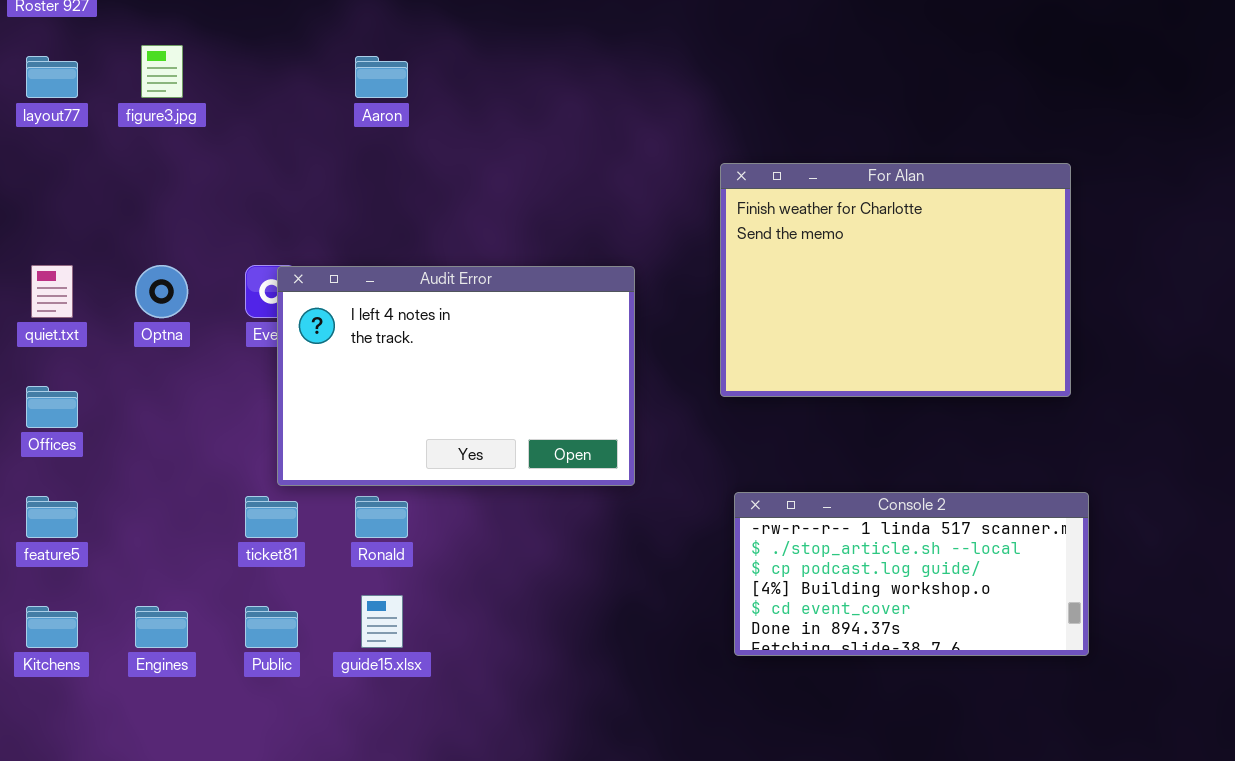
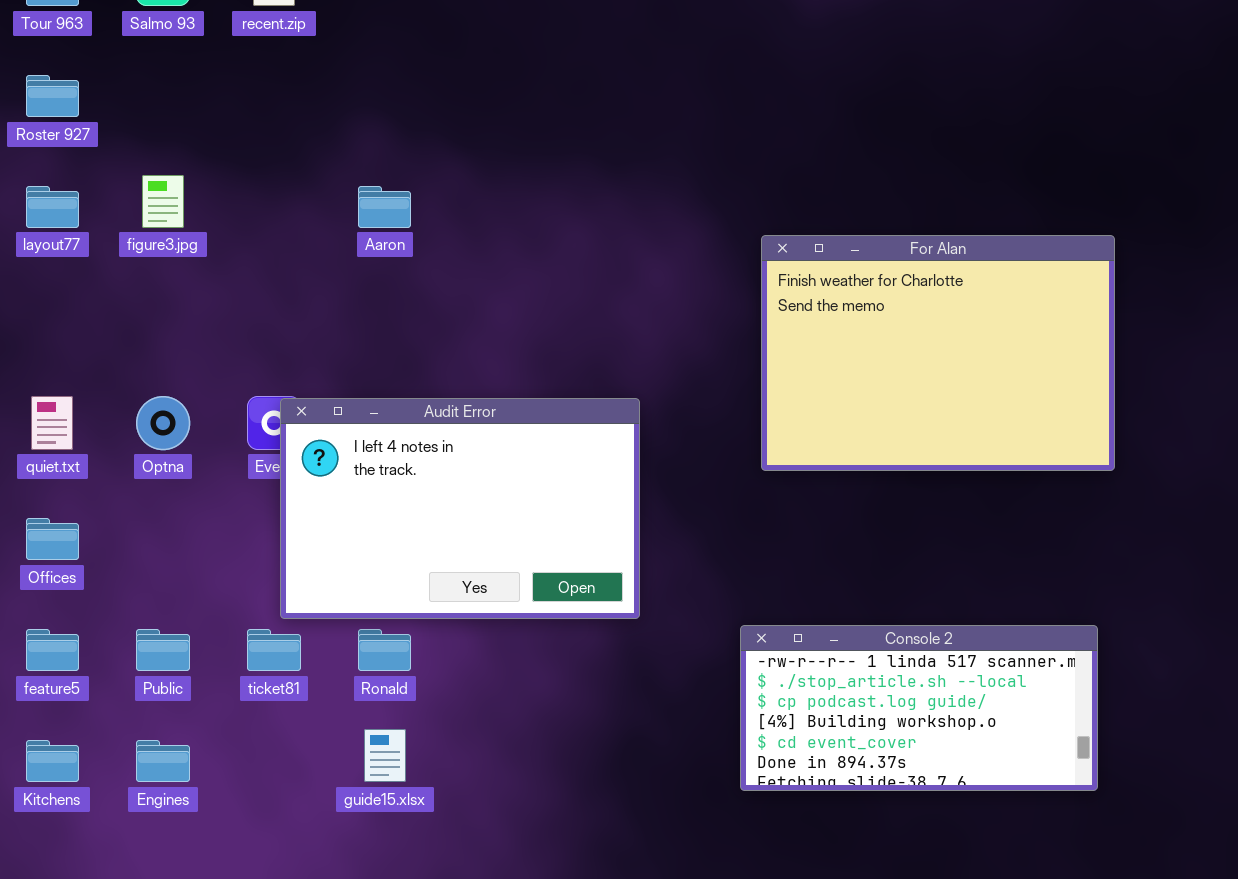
For Alan: [720,163,1071,397] -> [761,235,1115,471], moved
Public: [245,606,298,648] -> [136,629,190,671], moved

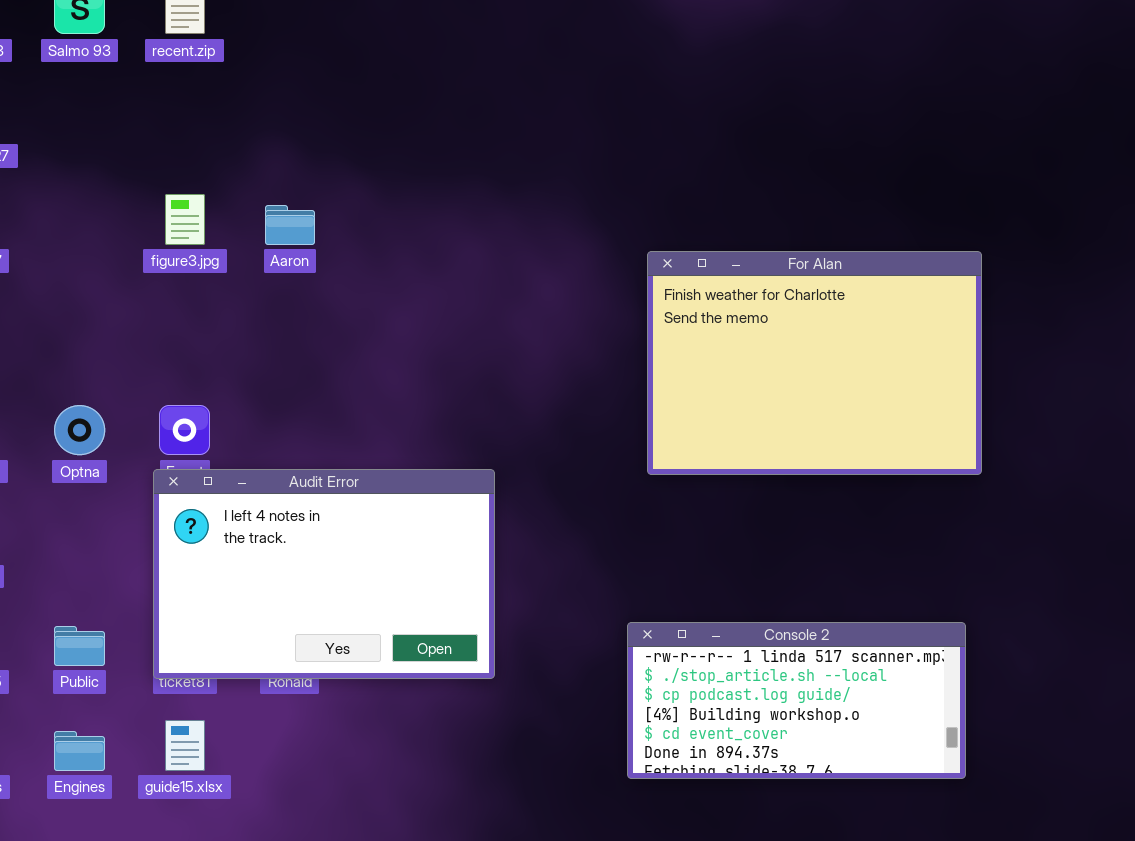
figure3.jpg: [142,175,184,228] -> [165,194,205,245], moved
Audit Error: [280,398,640,619] -> [153,469,495,679], moved
guide15.xlsx: [364,729,406,782] -> [165,720,205,771], moved

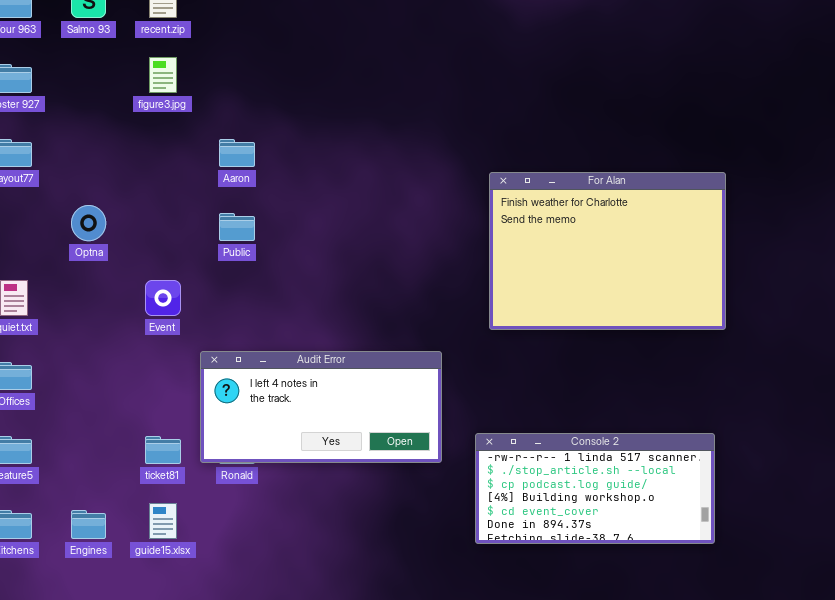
figure3.jpg: [165,194,205,245] -> [149,57,177,93], moved
Optna: [54,405,105,455] -> [71,205,106,241], moved
Audit Error: [153,469,495,679] -> [200,351,442,463], moved, resized
Public: [54,626,105,666] -> [219,213,255,241], moved

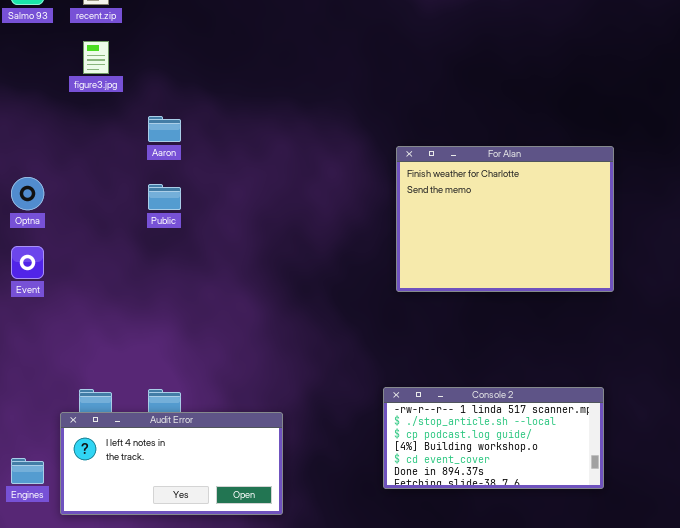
Event: [145,280,181,316] -> [11,246,44,279], moved
Audit Error: [200,351,442,463] -> [60,412,283,515], moved

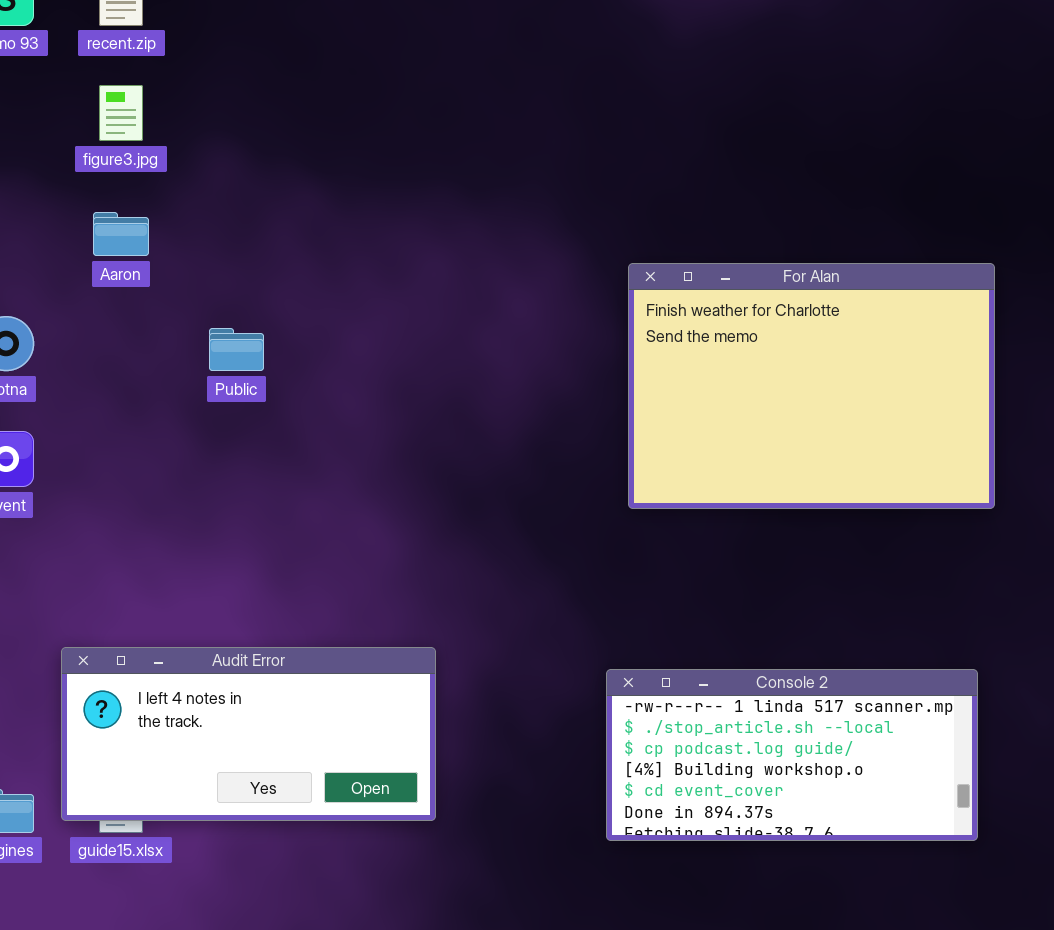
Aaron: [148,116,181,142] -> [93,212,149,256], moved
Audit Error: [60,412,283,515] -> [61,647,436,821], moved

